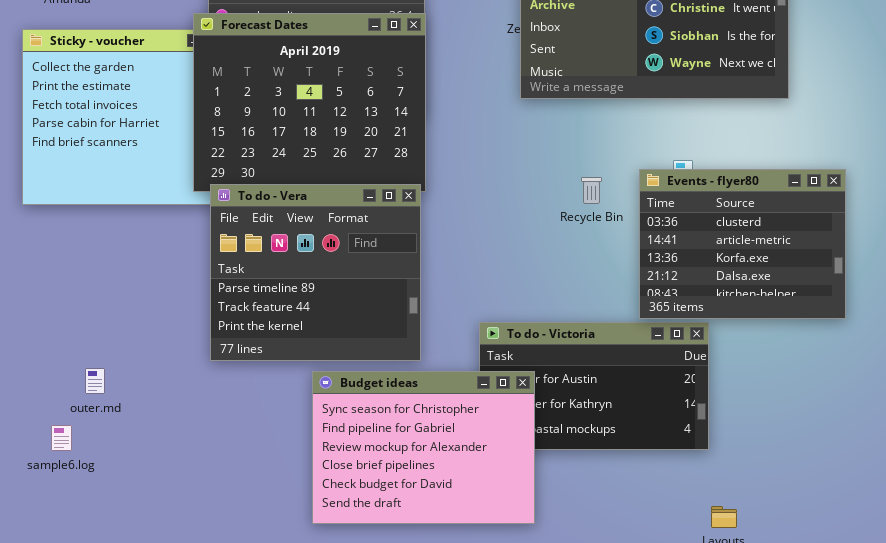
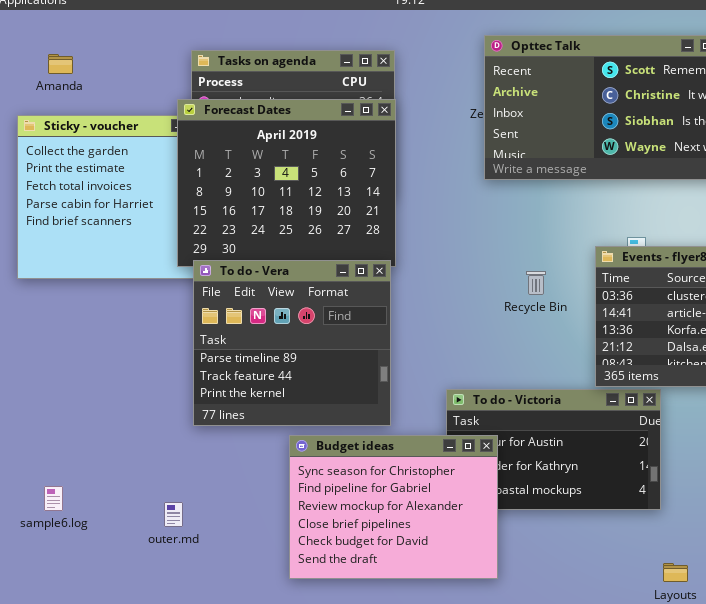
Recycle Bin: [581,177,602,204] -> [526,271,546,295], moved
outer.md: [85,368,105,394] -> [164,502,183,527], moved

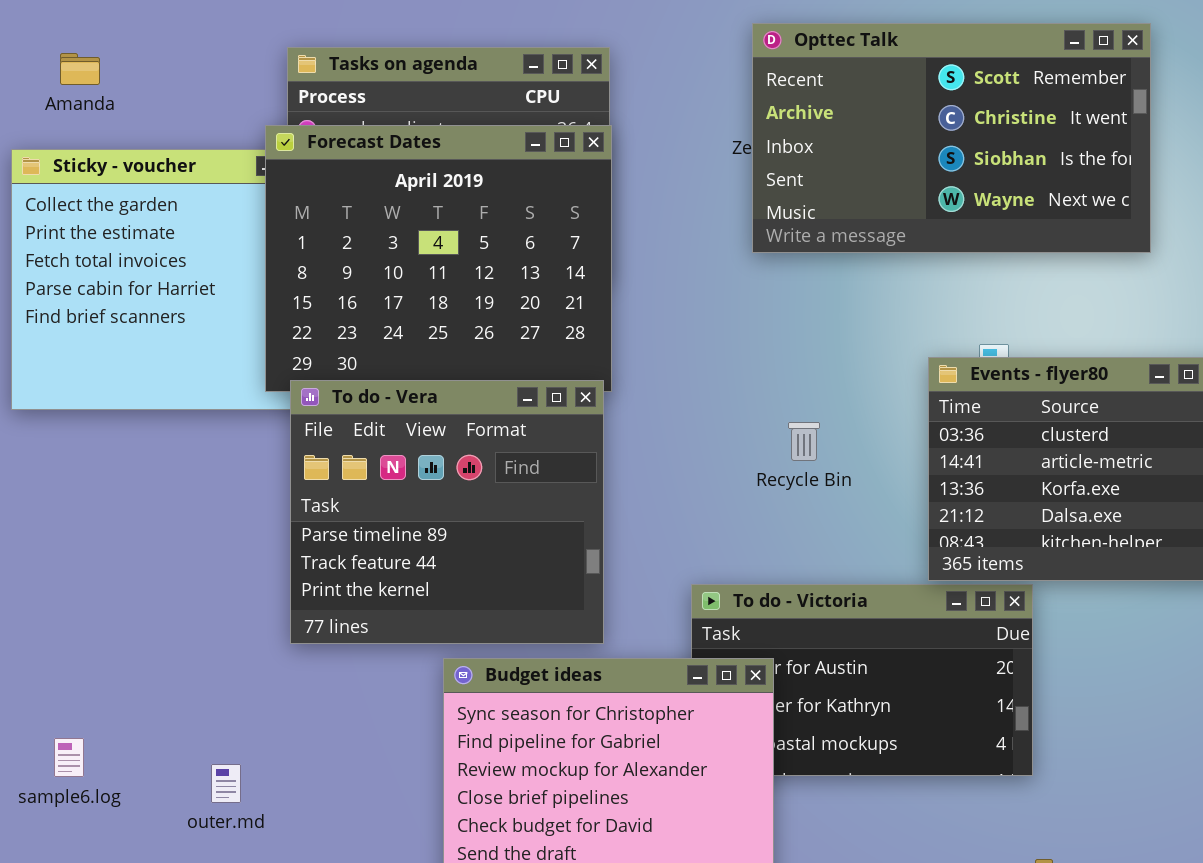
Recycle Bin: [526,271,546,295] -> [788,422,820,461], moved
outer.md: [164,502,183,527] -> [211,764,241,803], moved

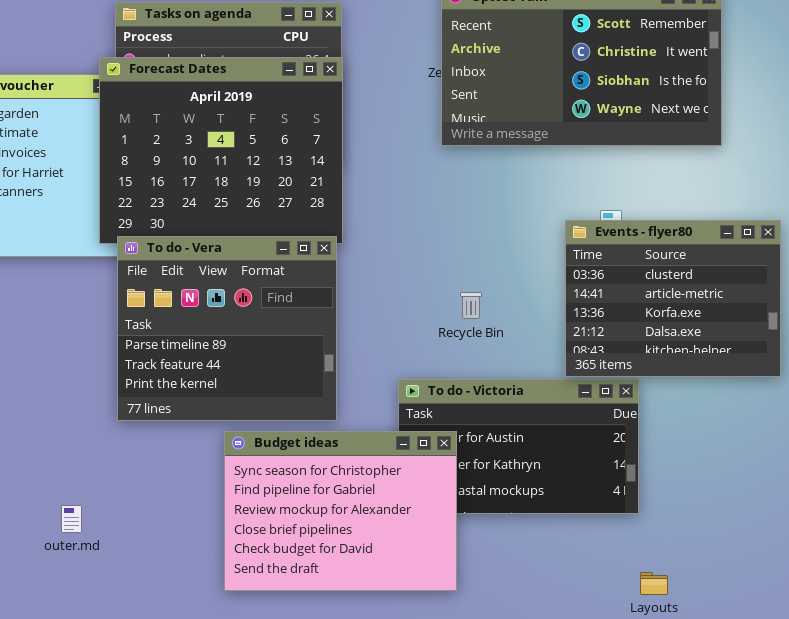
Recycle Bin: [788,422,820,461] -> [460,292,482,319], moved

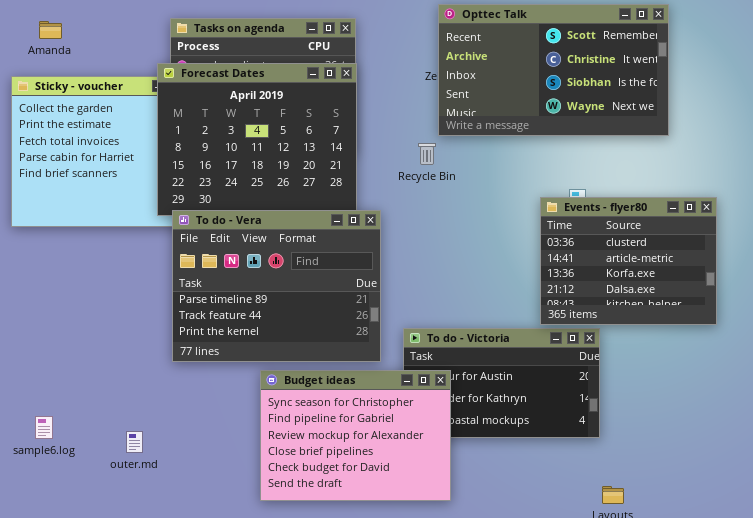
To do - Vera: [117,236,337,421] -> [172,210,381,362], resized
Recycle Bin: [460,292,482,319] -> [418,143,436,165], moved

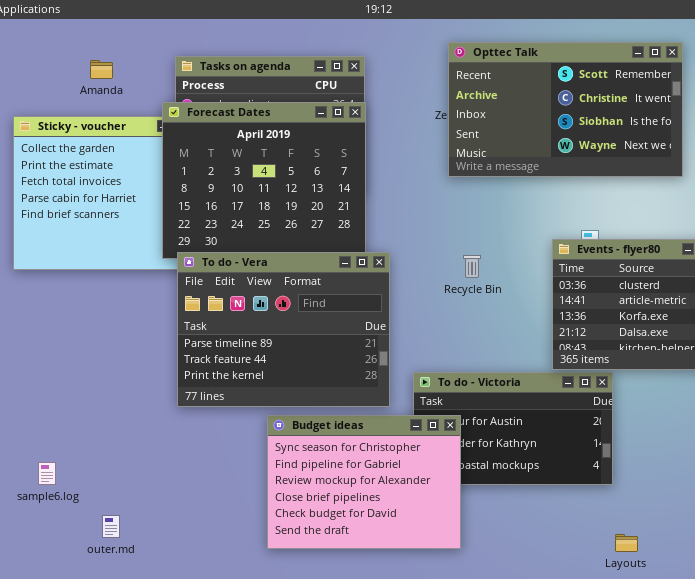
Amanda: [39,21,62,39] -> [90,60,113,79], moved
Recycle Bin: [418,143,436,165] -> [463,255,481,278], moved
outer.md: [126,431,143,453] -> [102,515,120,538], moved

